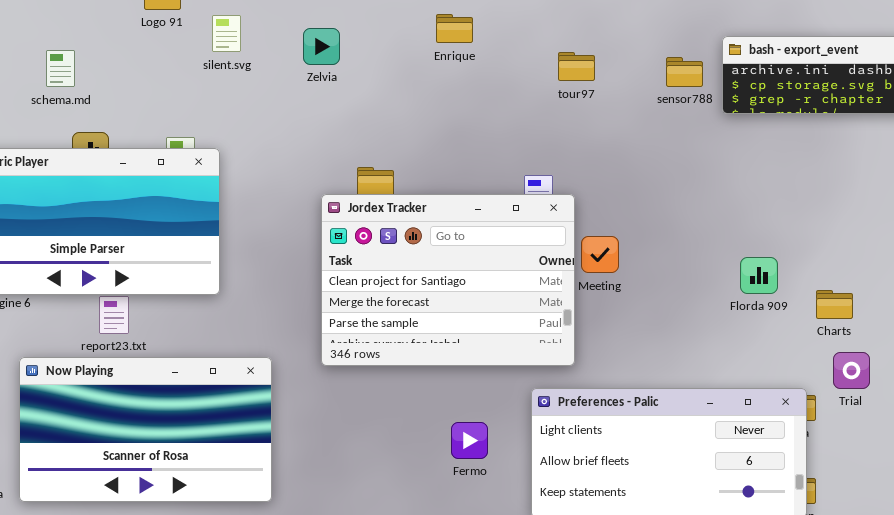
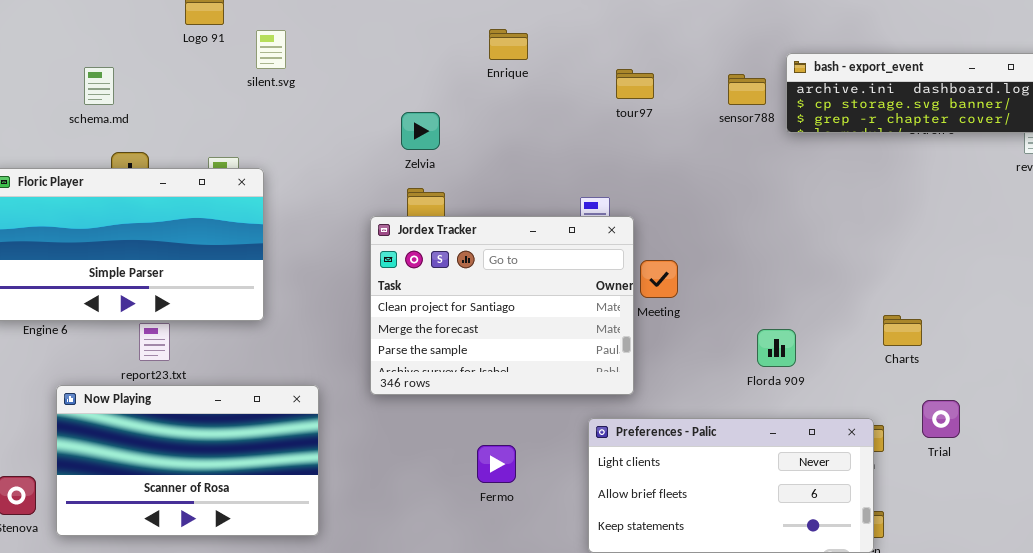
Zelvia: [303,28,340,65] -> [401,112,440,150], moved
Florda 909: [740,257,778,294] -> [757,329,796,367], moved
Trial: [833,352,870,389] -> [922,400,960,438], moved
Fermo: [451,422,488,459] -> [477,445,516,483], moved

